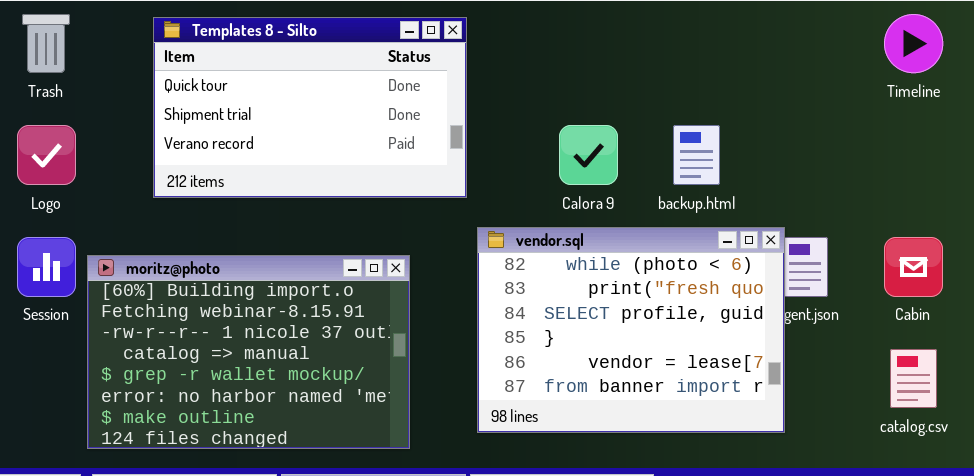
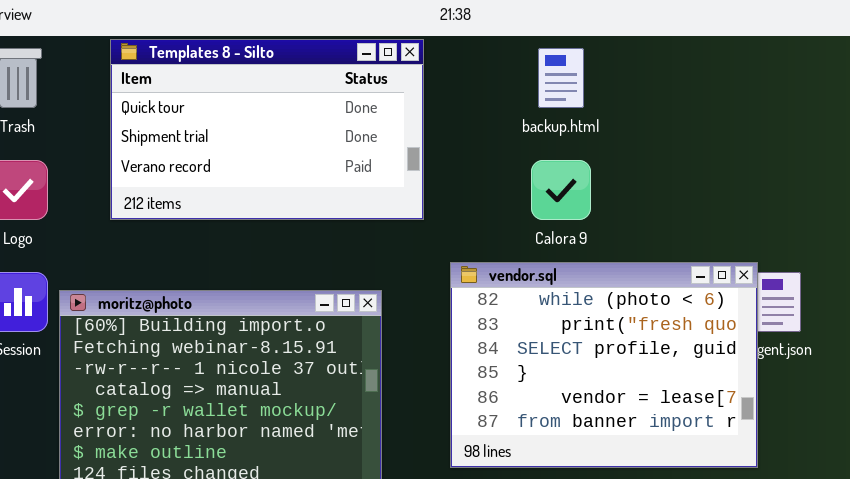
Templates 8 - Silto: [153,17,467,198] -> [110,39,424,220], moved
backup.html: [673,125,720,185] -> [538,48,584,108], moved

